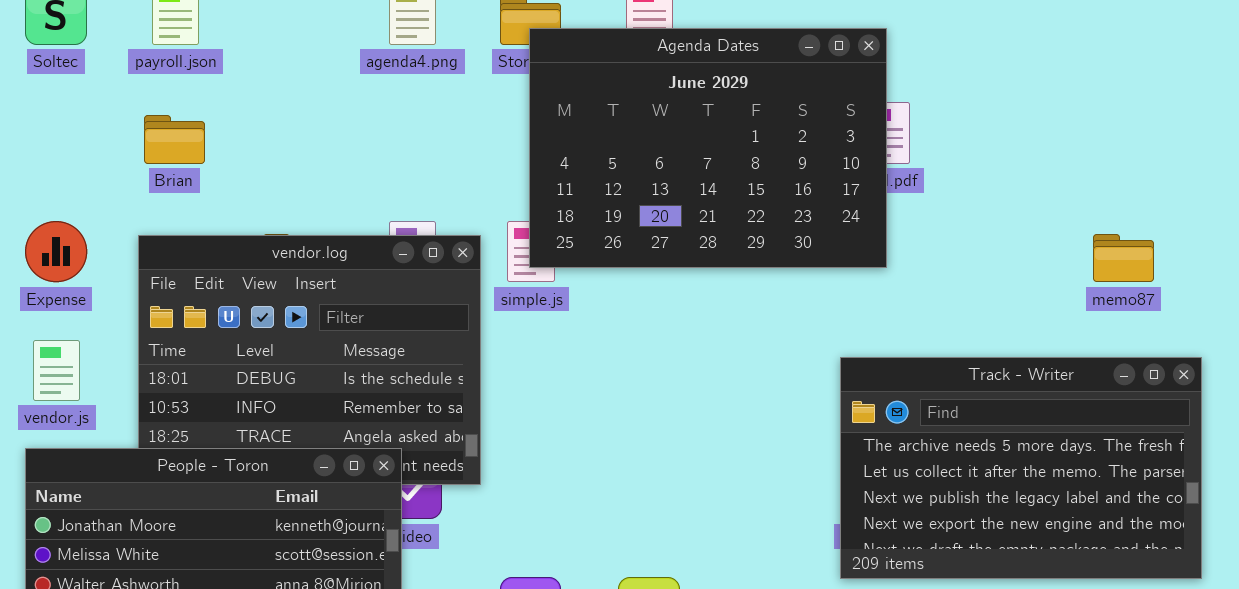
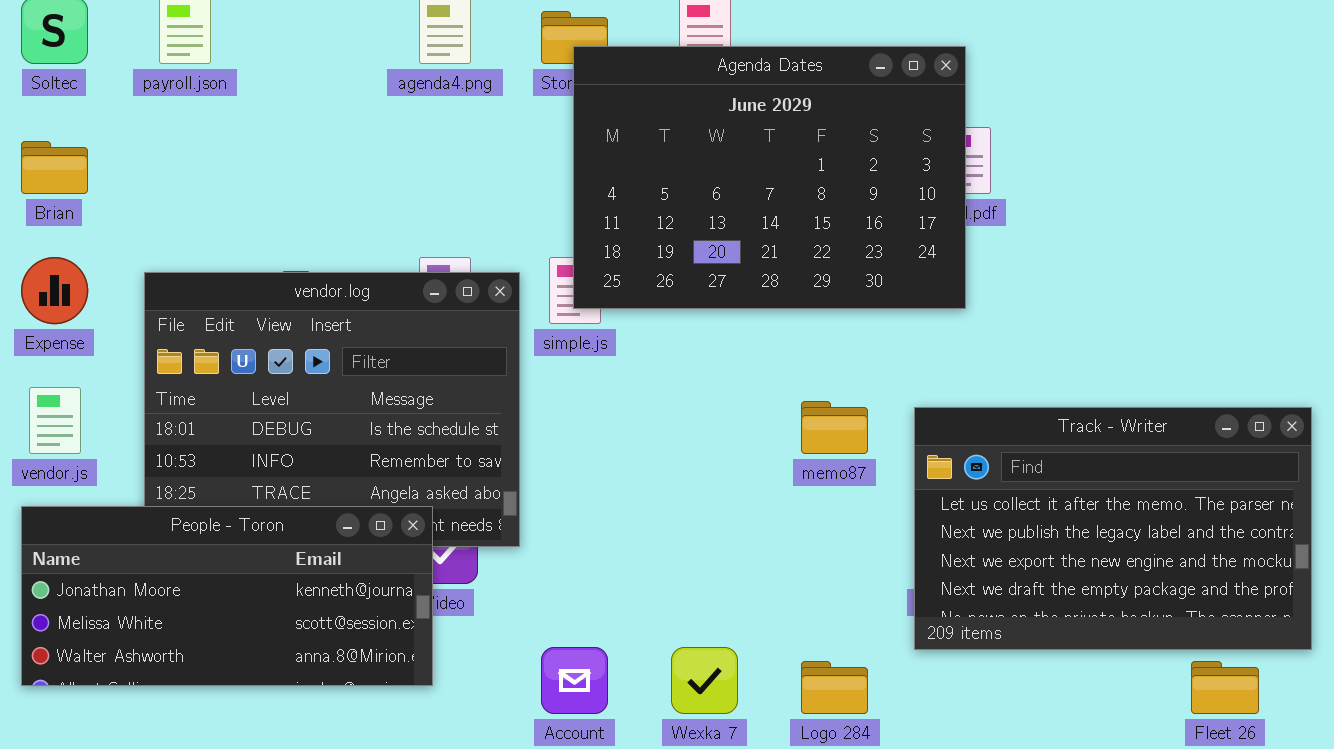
Brian: [144,115,205,164] -> [21,141,88,194], moved
memo87: [1093,234,1154,282] -> [801,401,868,454], moved
Track - Writer: [840,357,1202,579] -> [914,407,1312,650], scrolled down 1 row

